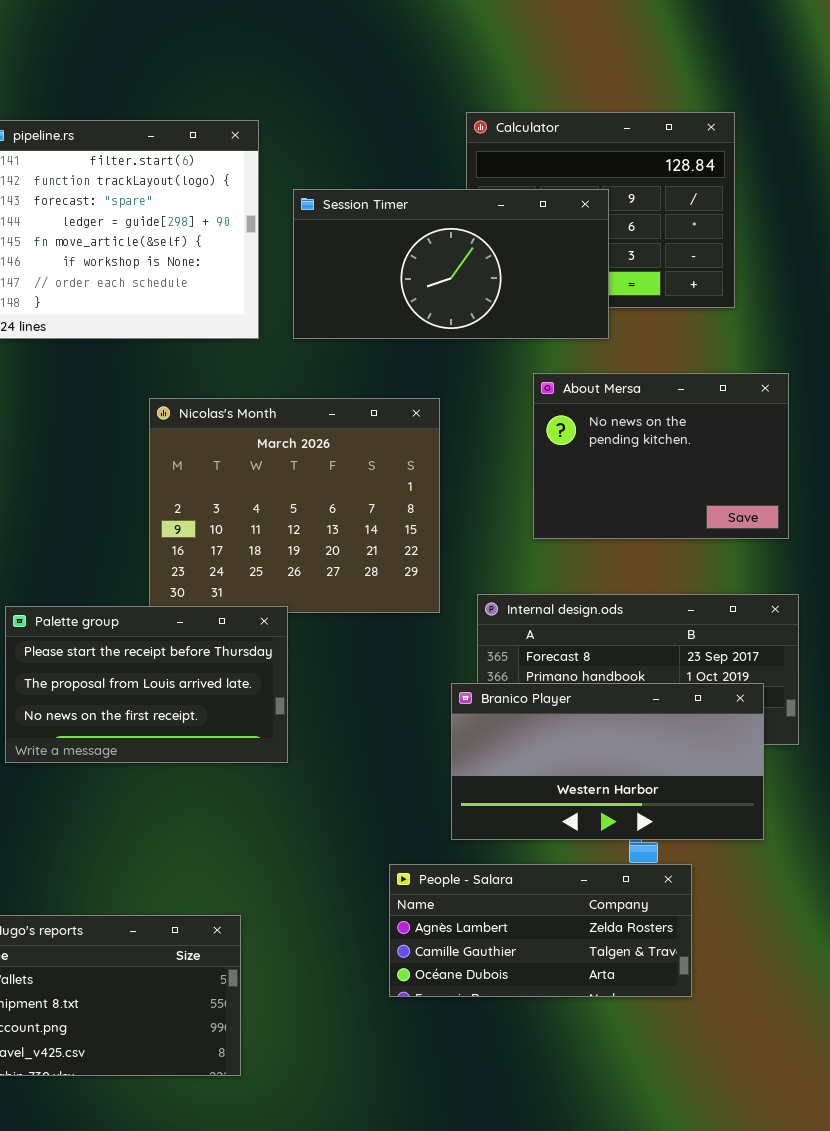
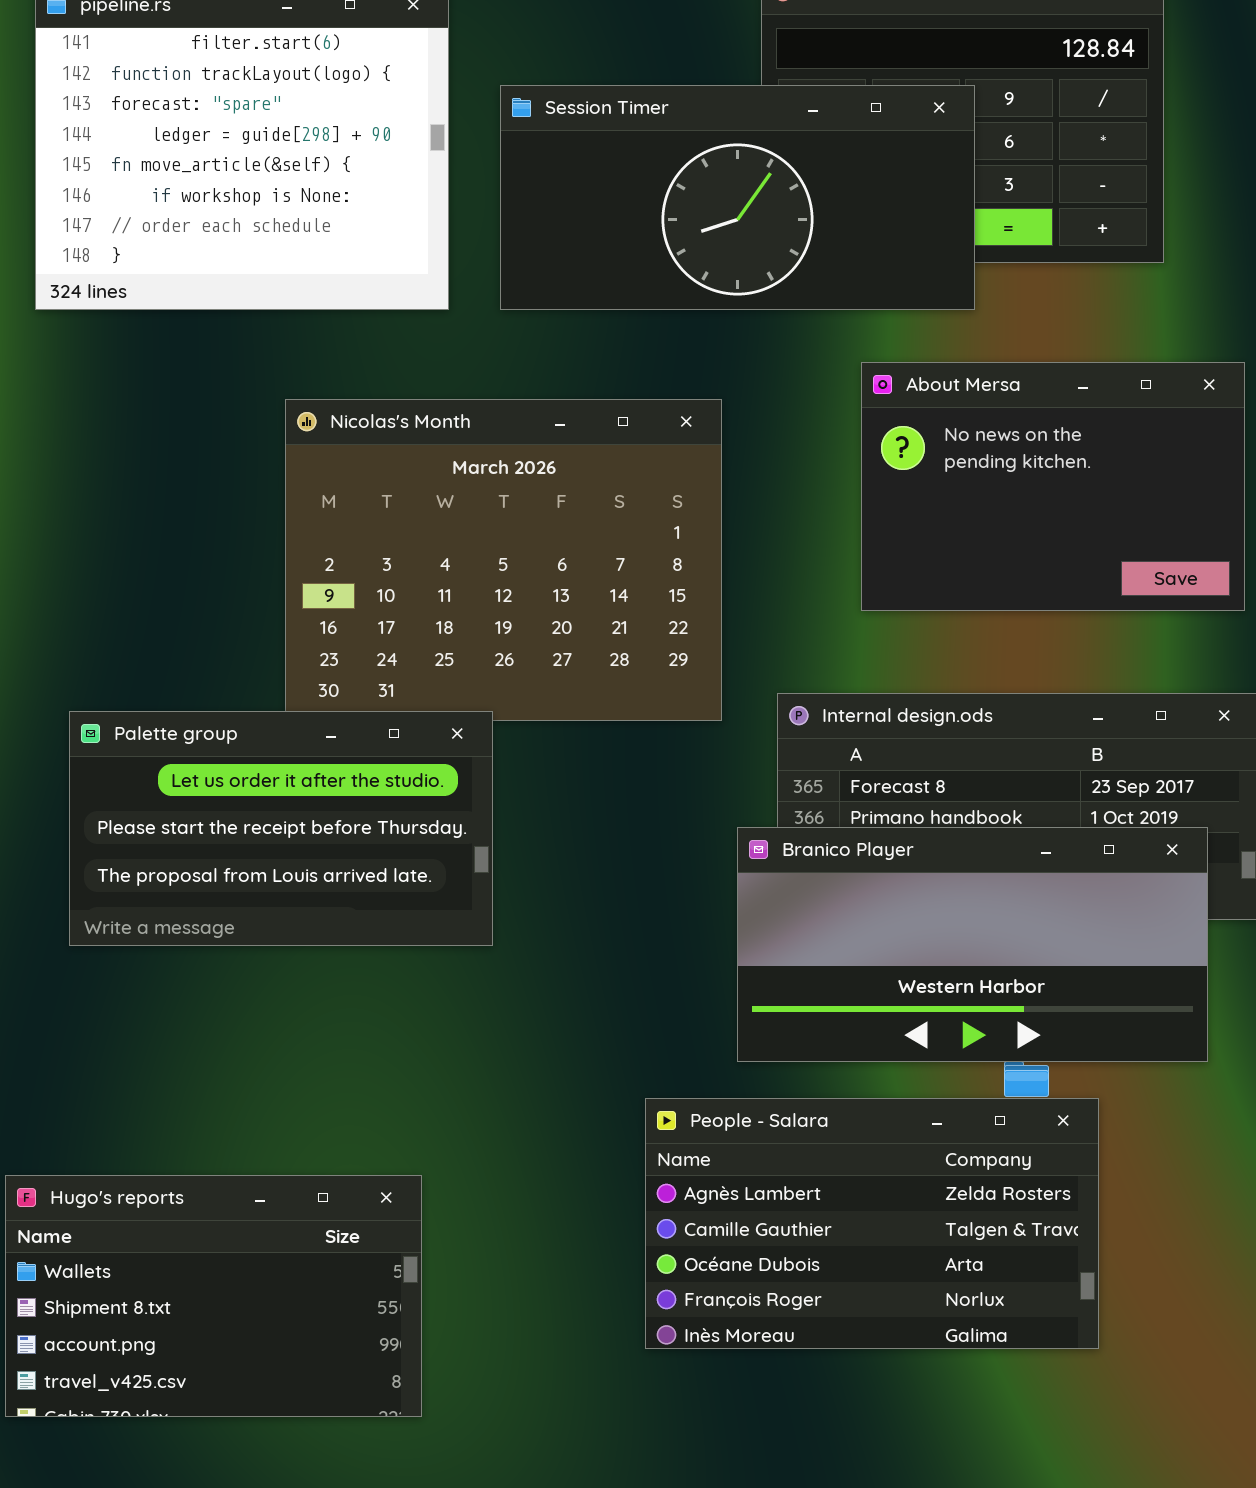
Palette group: [5,606,288,763] -> [69,711,493,946], scrolled up 1 row
People - Salara: [389,864,692,997] -> [645,1098,1099,1349], resized

